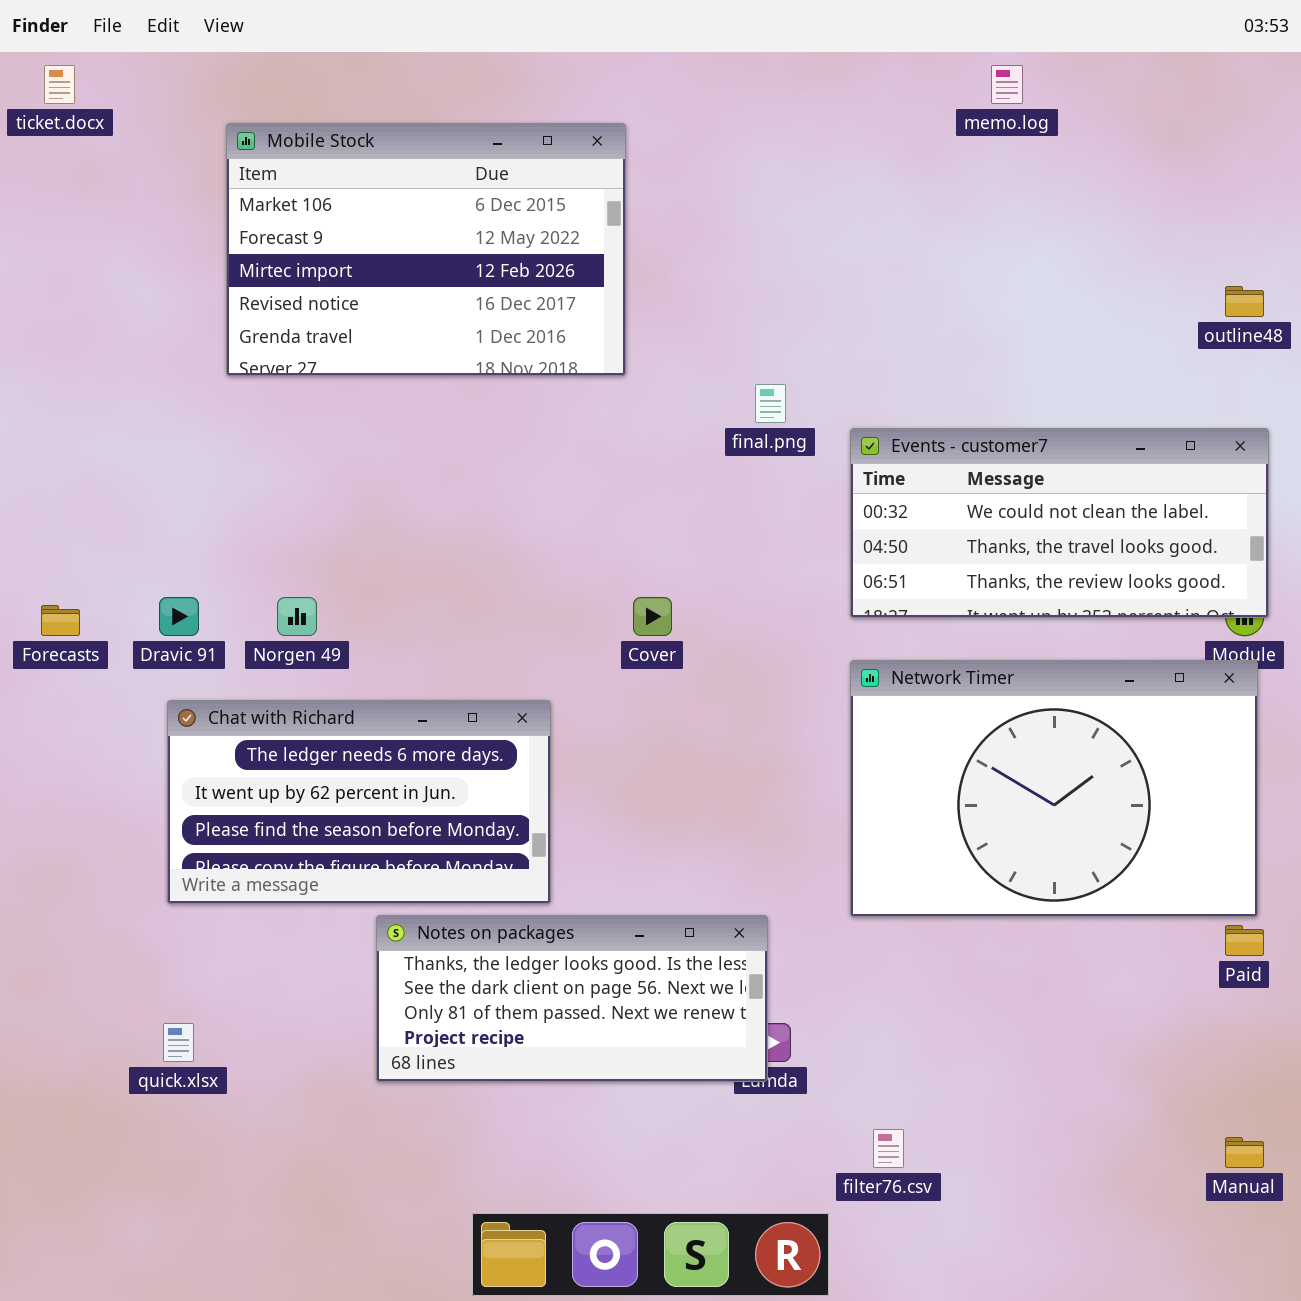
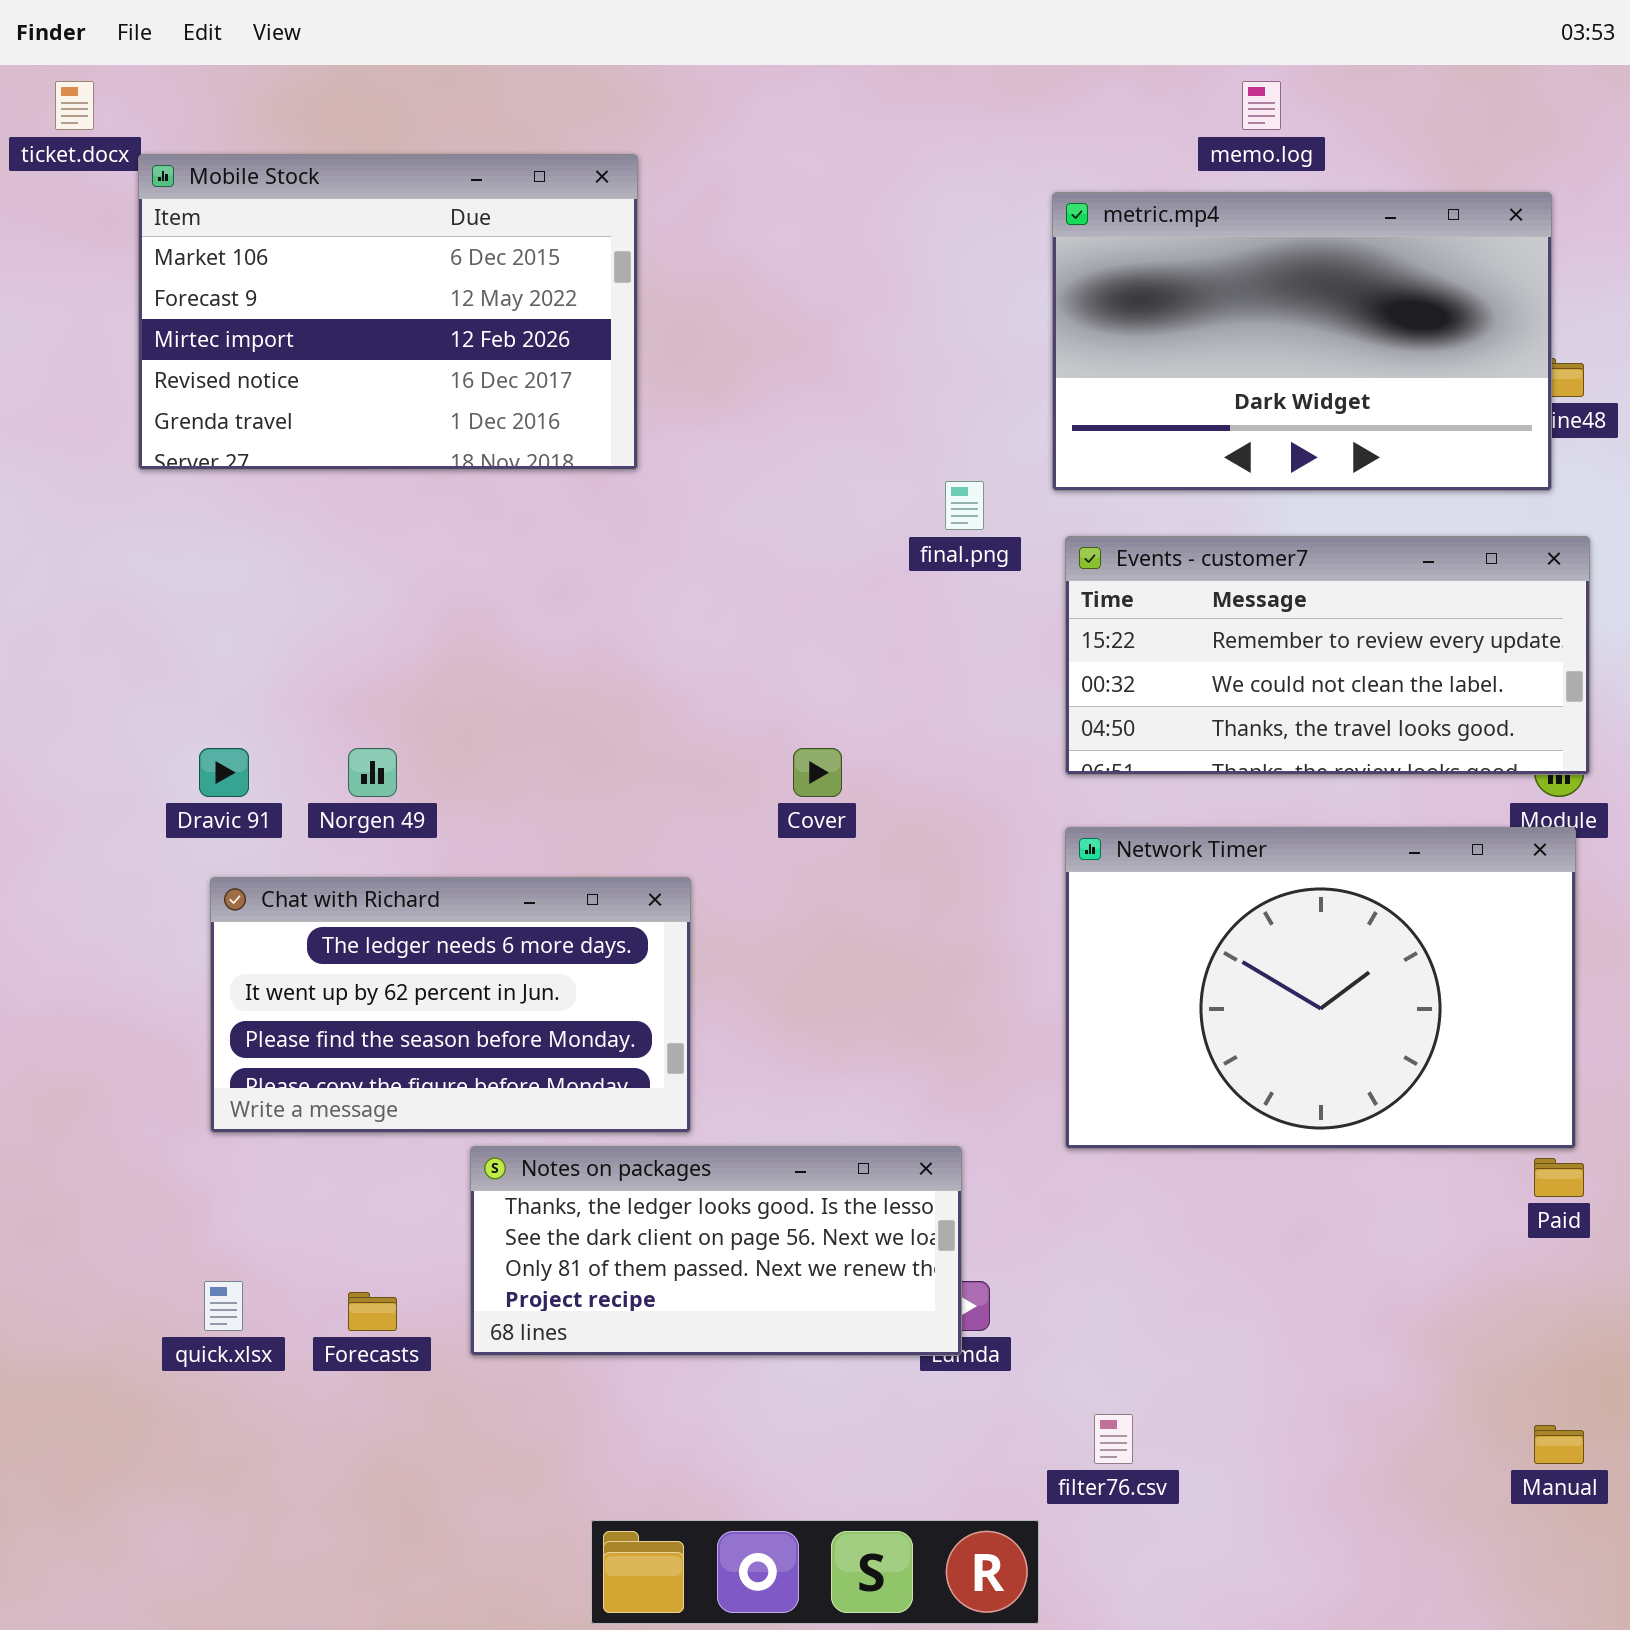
Mobile Stock: [226,123,626,376] -> [138,154,638,470], moved
metric.mp4: none -> [1052,192,1552,491], opened
Events - customer7: [850,428,1269,618] -> [1065,536,1590,775], scrolled up 1 row
Forecasts: [41,605,80,636] -> [348,1292,397,1331], moved

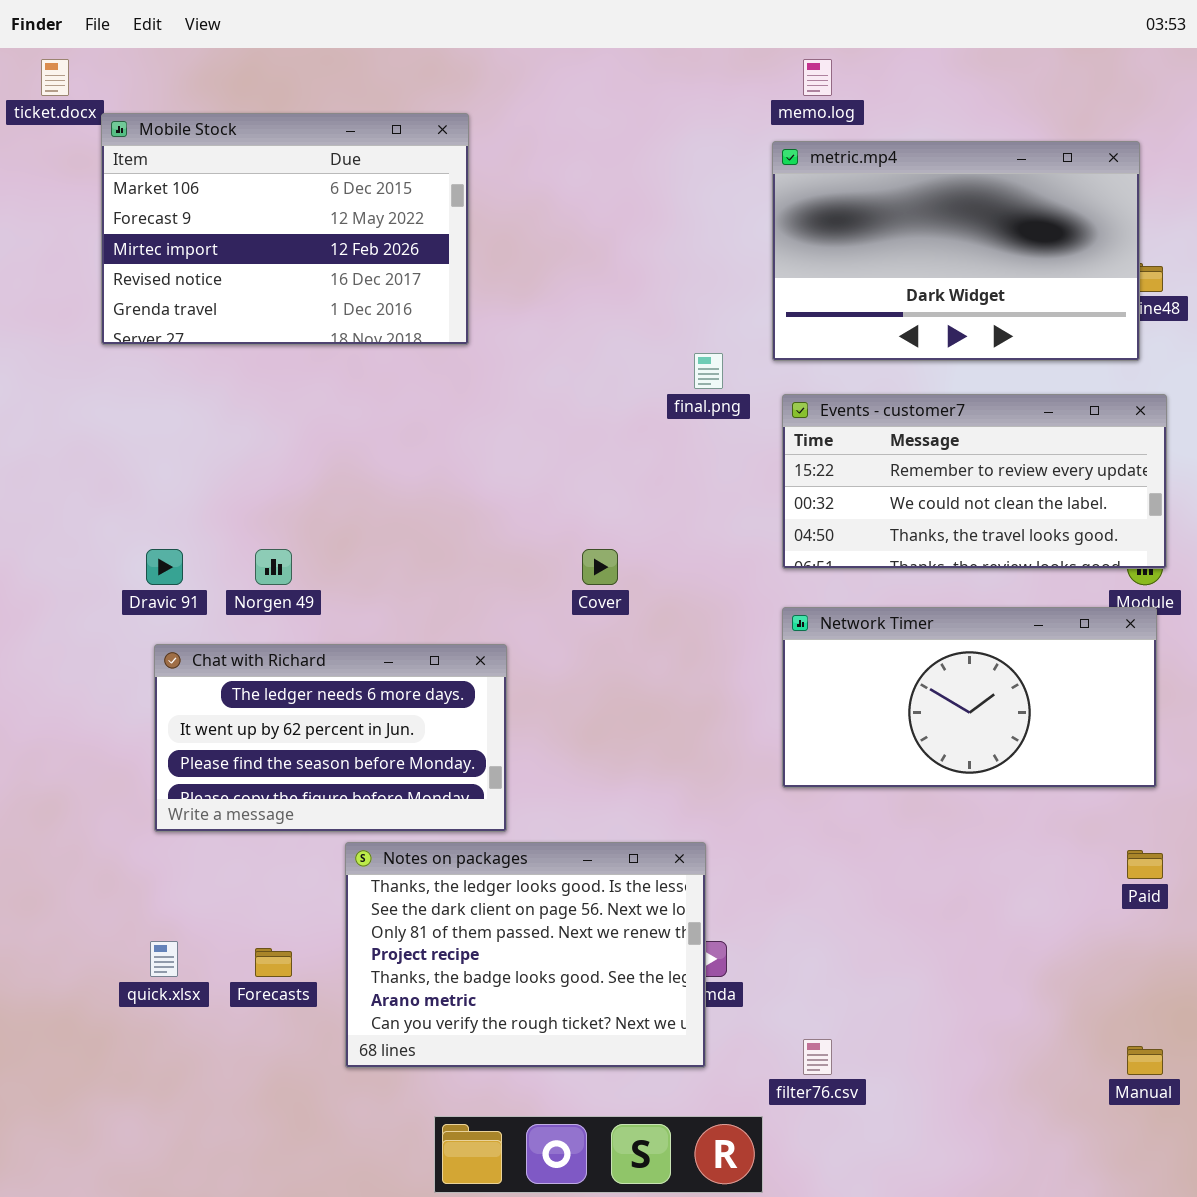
memo.log: [1242,81,1281,130] -> [803,59,832,96], moved
Network Timer: [1065,827,1576,1149] -> [782,607,1157,788], resized
Notes on packages: [470,1146,962,1356] -> [345,842,706,1068], resized

